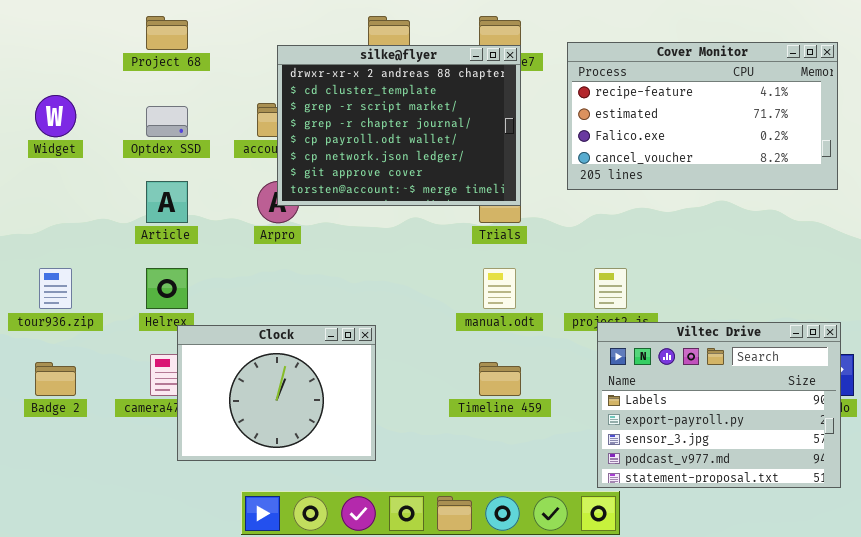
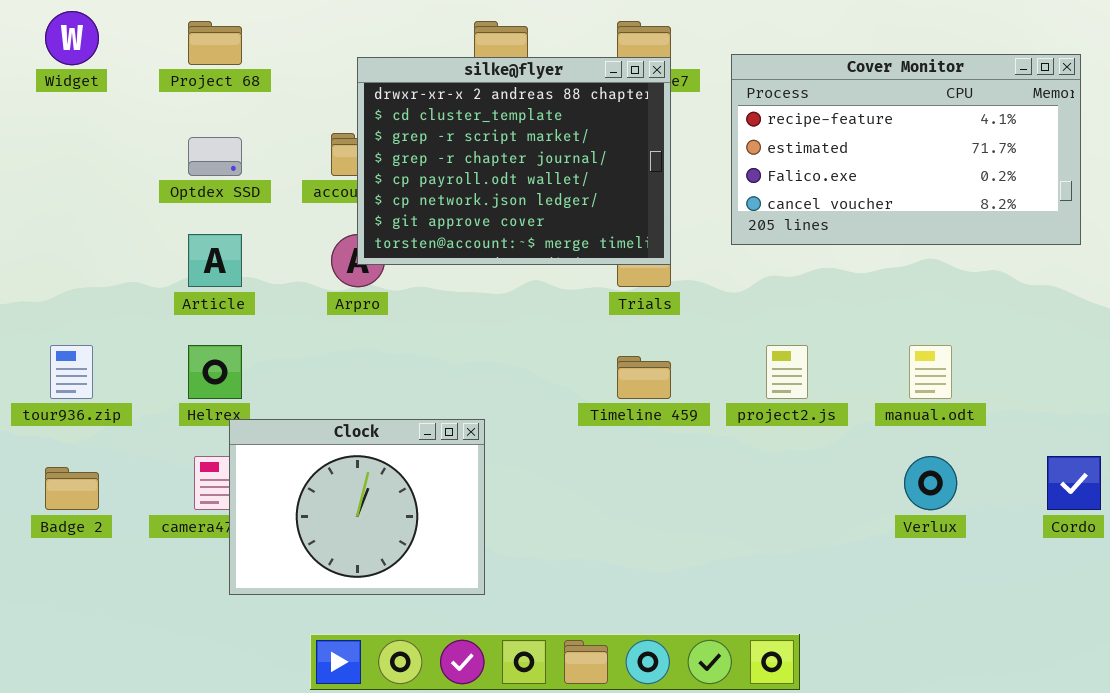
Widget: [35,95,76,137] -> [45,11,99,65], moved
manual.odt: [483,268,516,309] -> [909,345,952,399], moved
Viltec Drive: [597,322,841,488] -> none, closed
Timeline 459: [479,362,521,396] -> [617,356,671,399], moved

